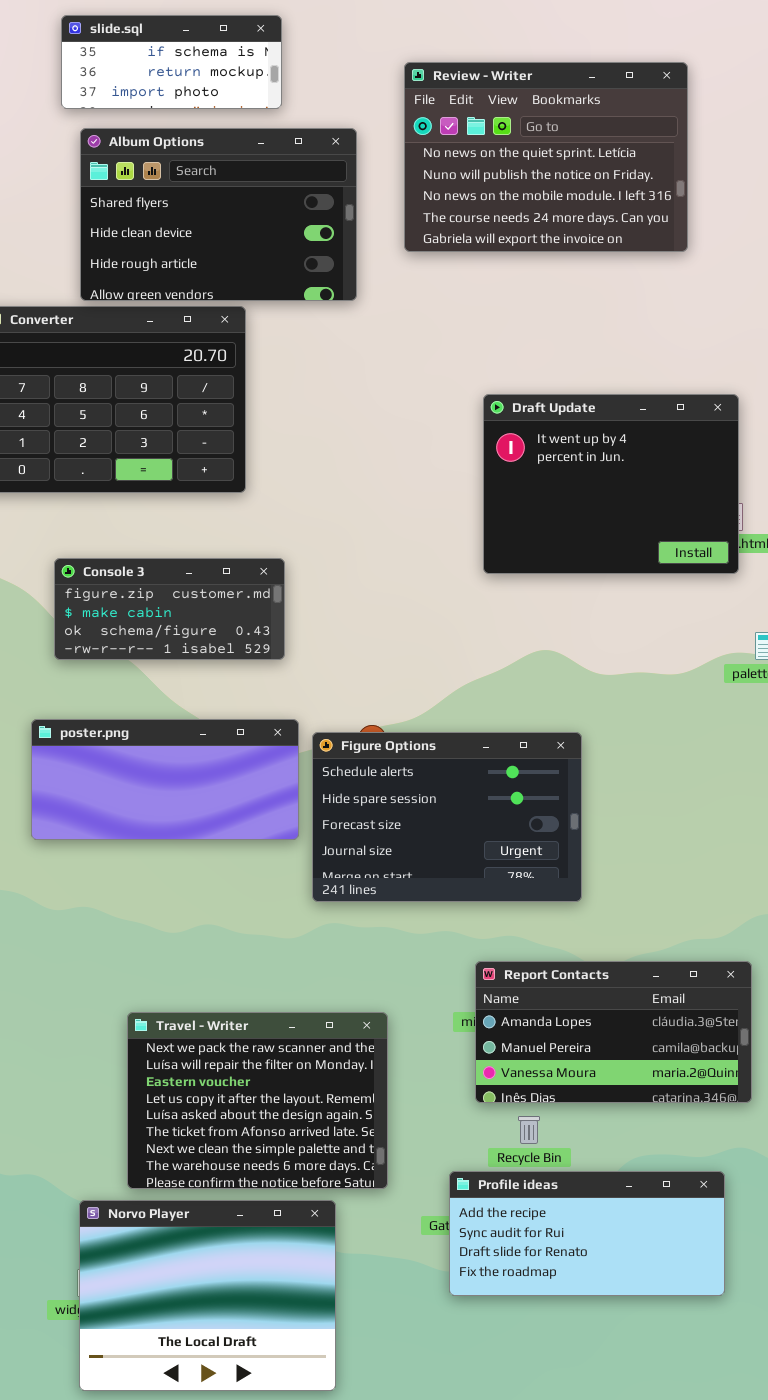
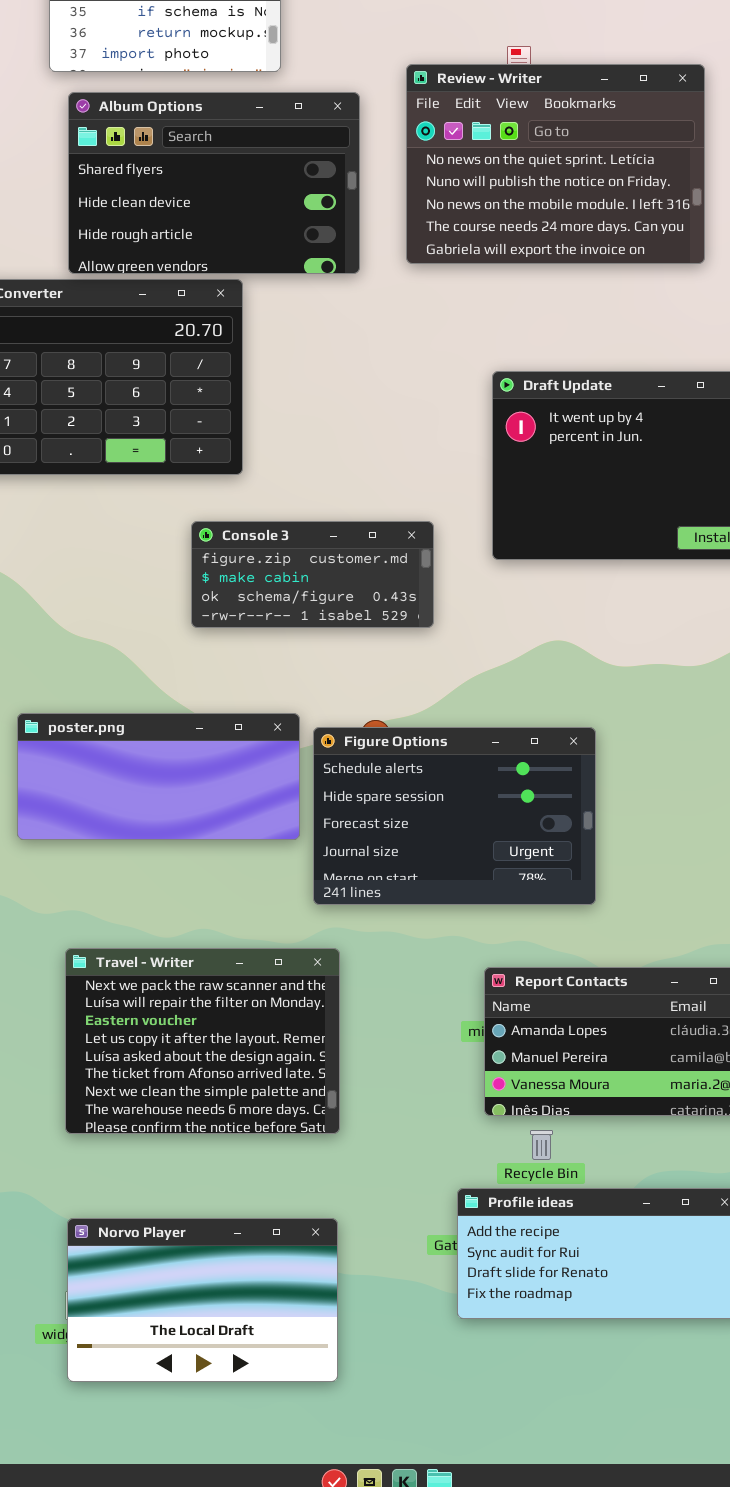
Review - Writer: [404,62,688,252] -> [406,64,705,264], moved
Console 3: [54,558,285,660] -> [191,521,434,628], moved
Travel - Writer: [127,1012,388,1189] -> [65,948,340,1134], moved
Norvo Player: [79,1200,336,1391] -> [67,1218,338,1382], resized

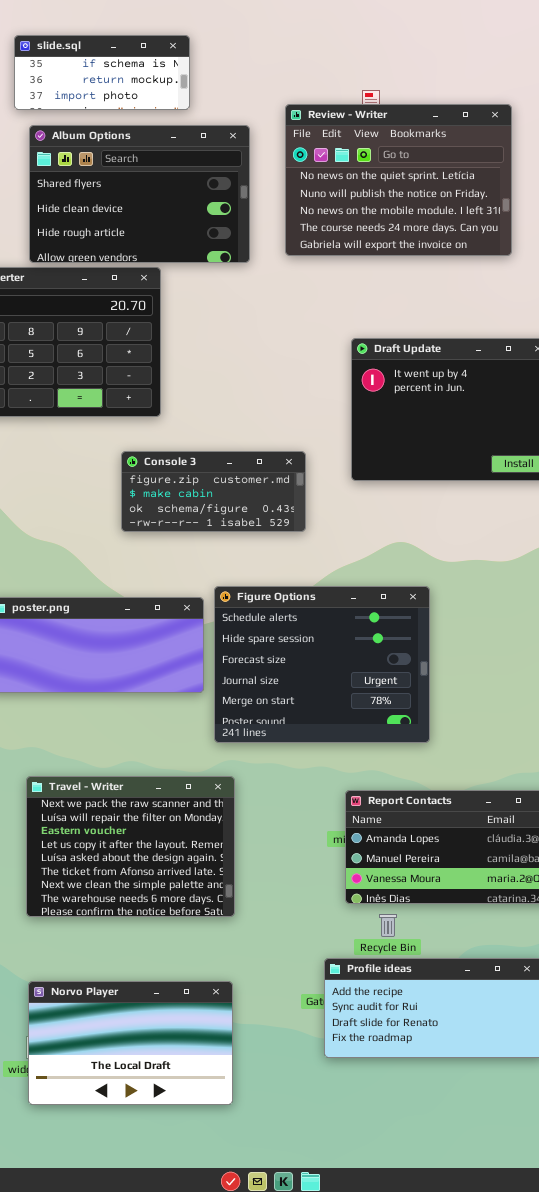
Figure Options: [313,727,596,905] -> [214,586,430,743], resized

